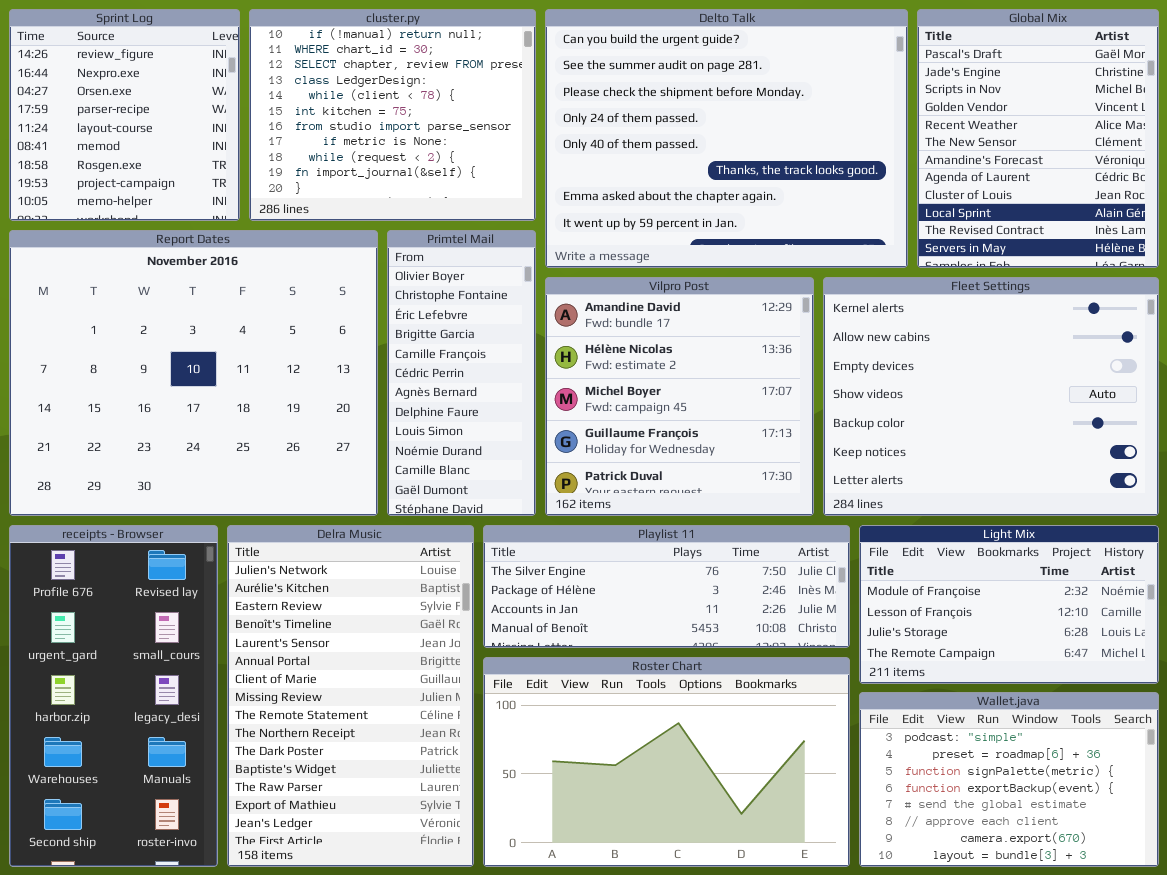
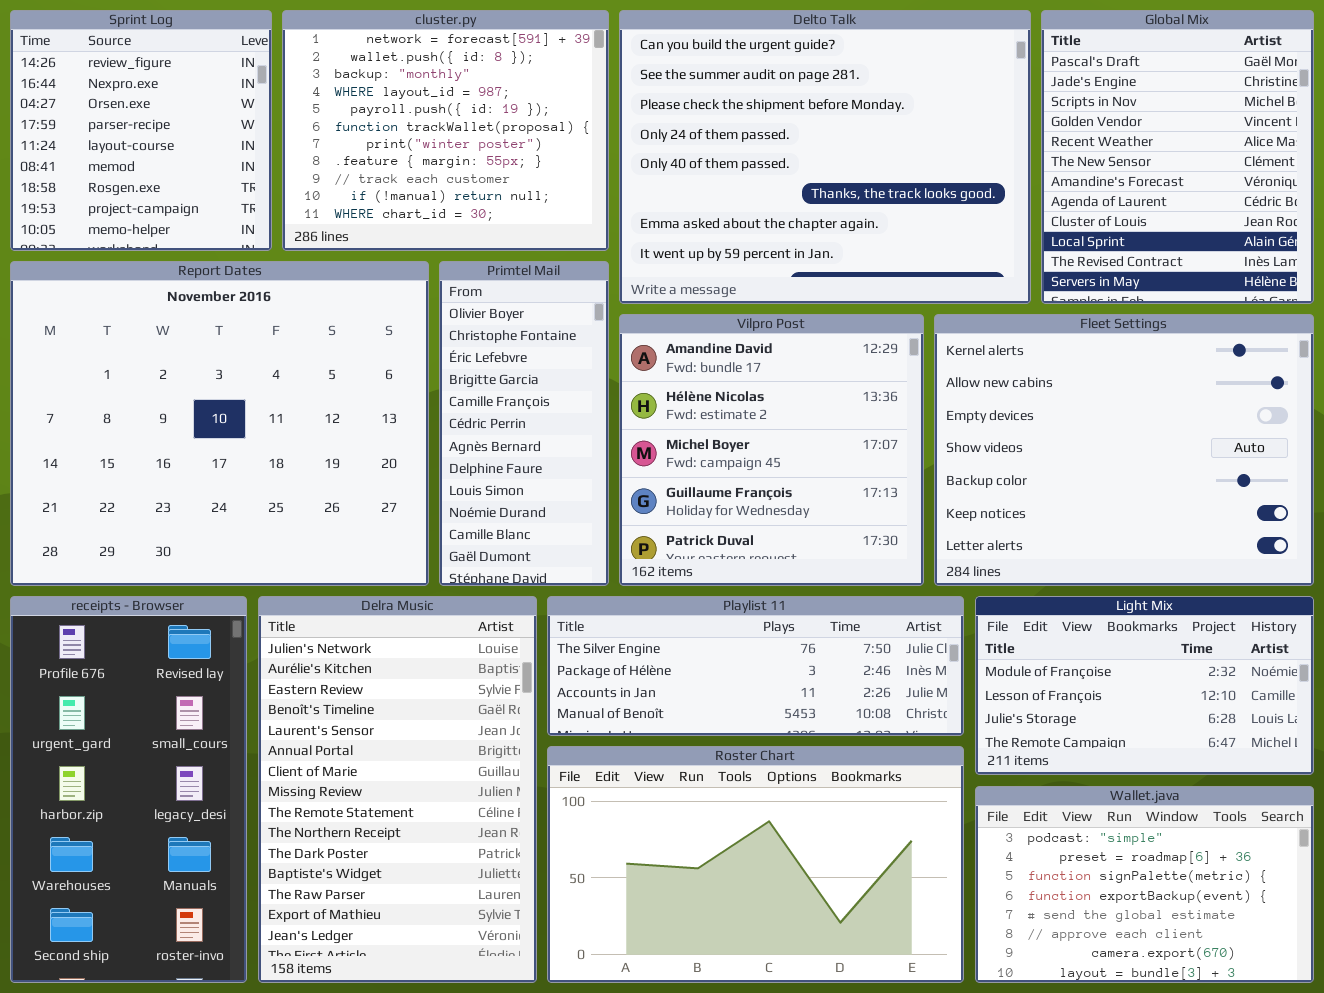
cluster.py: [249,9,536,221] -> [282,10,609,251], scrolled up 9 rows

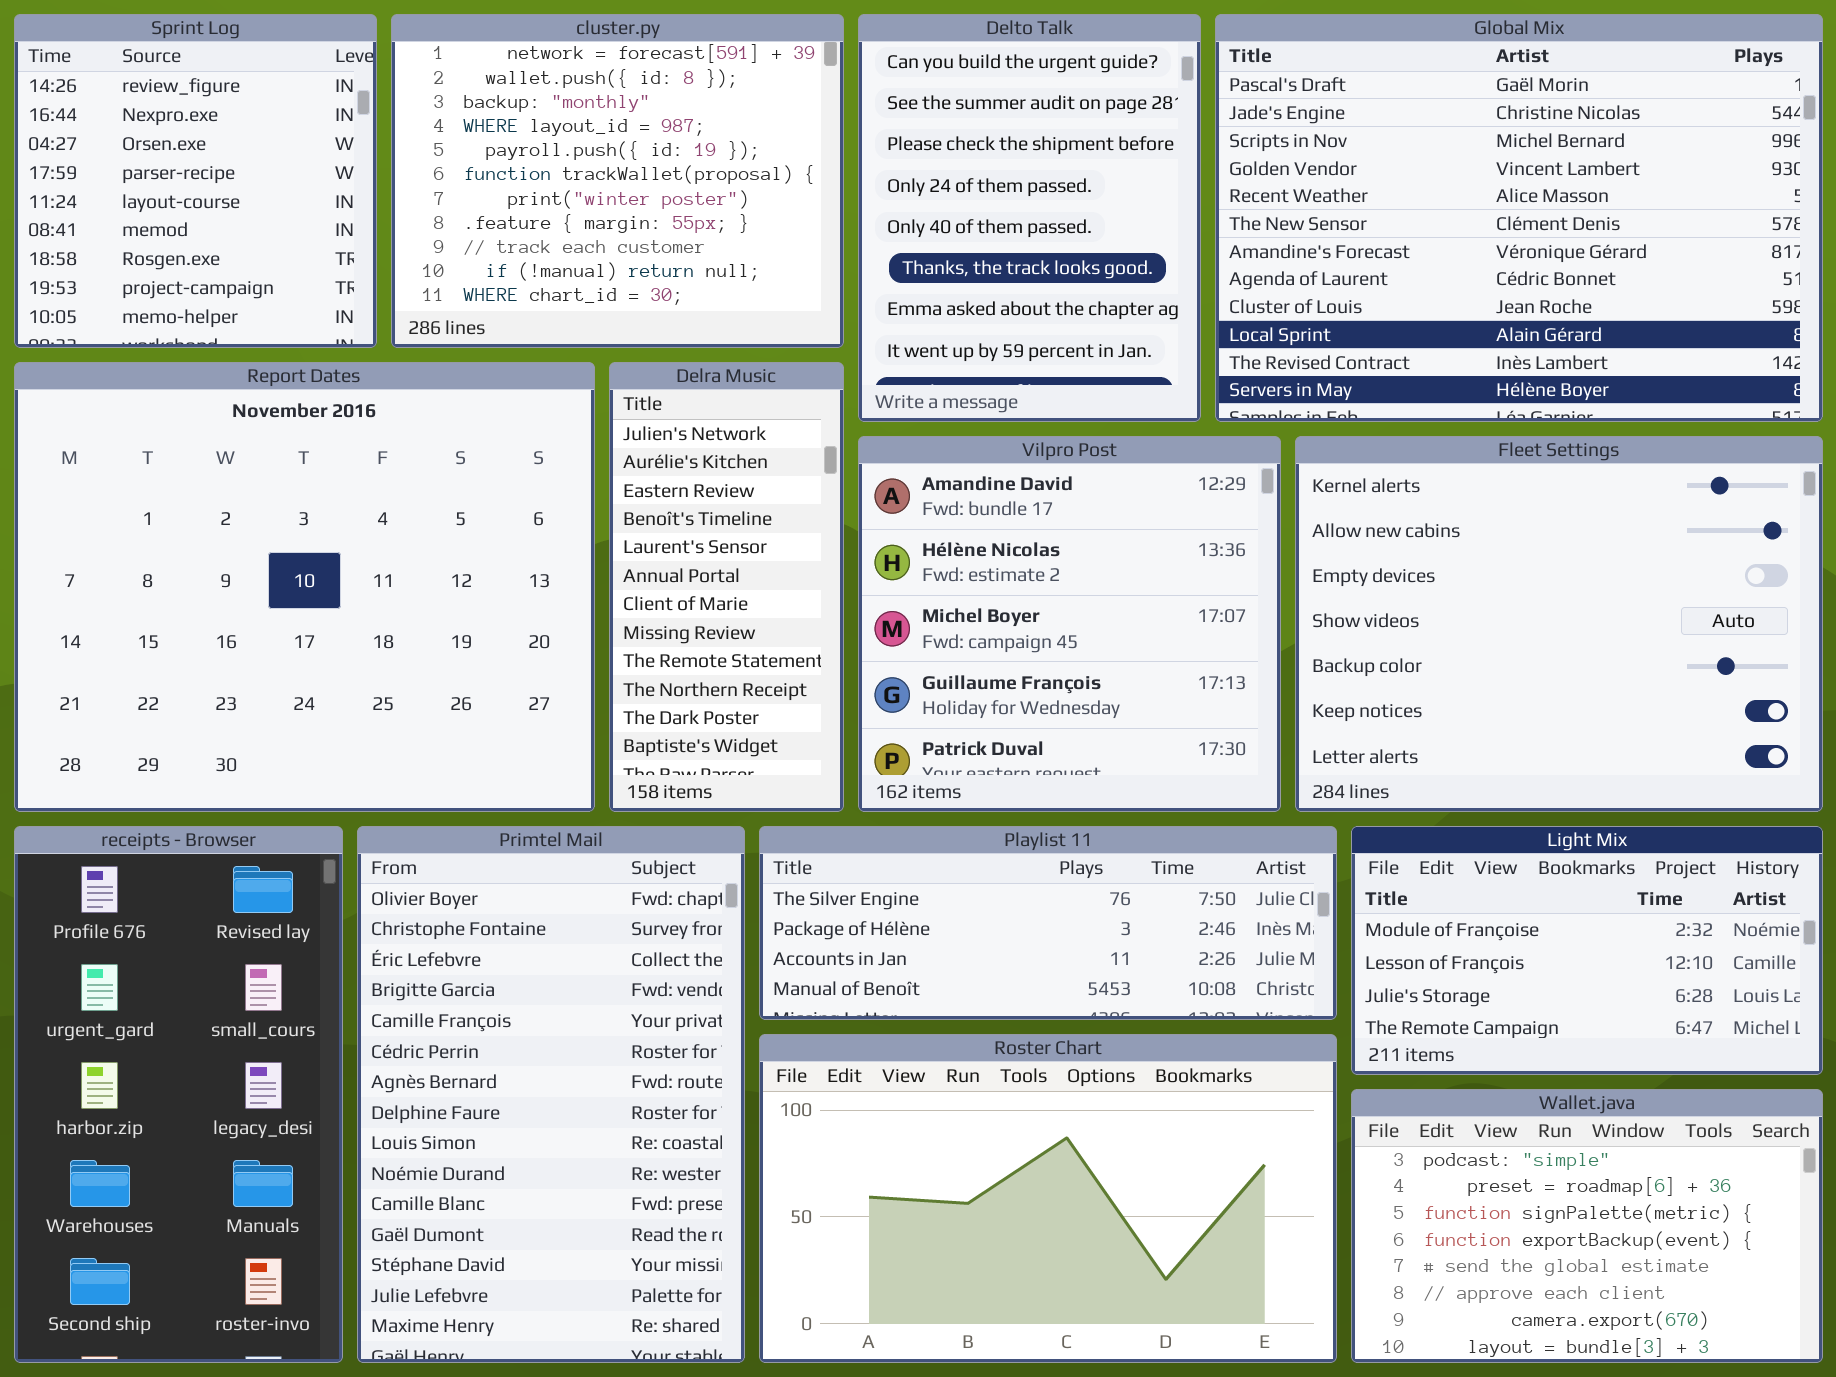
Delto Talk: [619,10,1031,304] -> [858,14,1201,422], resized
Global Mix: [1041,10,1314,304] -> [1215,14,1823,422], resized
Primtel Mail: [439,261,609,586] -> [357,826,745,1363], moved, resized
Delra Music: [258,596,537,983] -> [609,362,844,812], moved, resized

